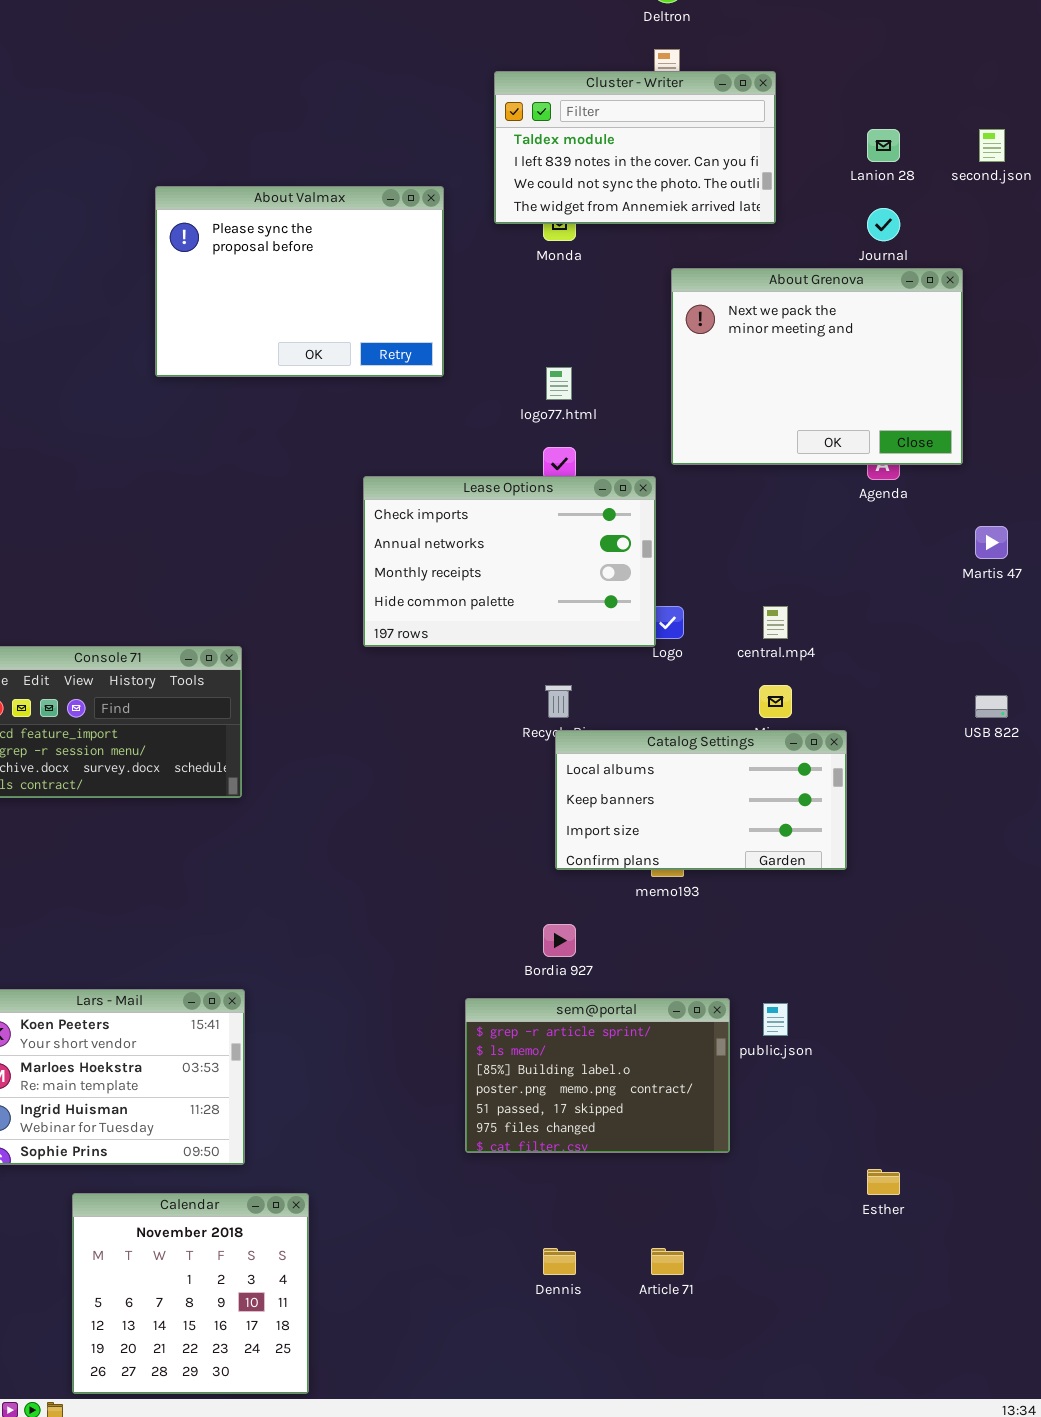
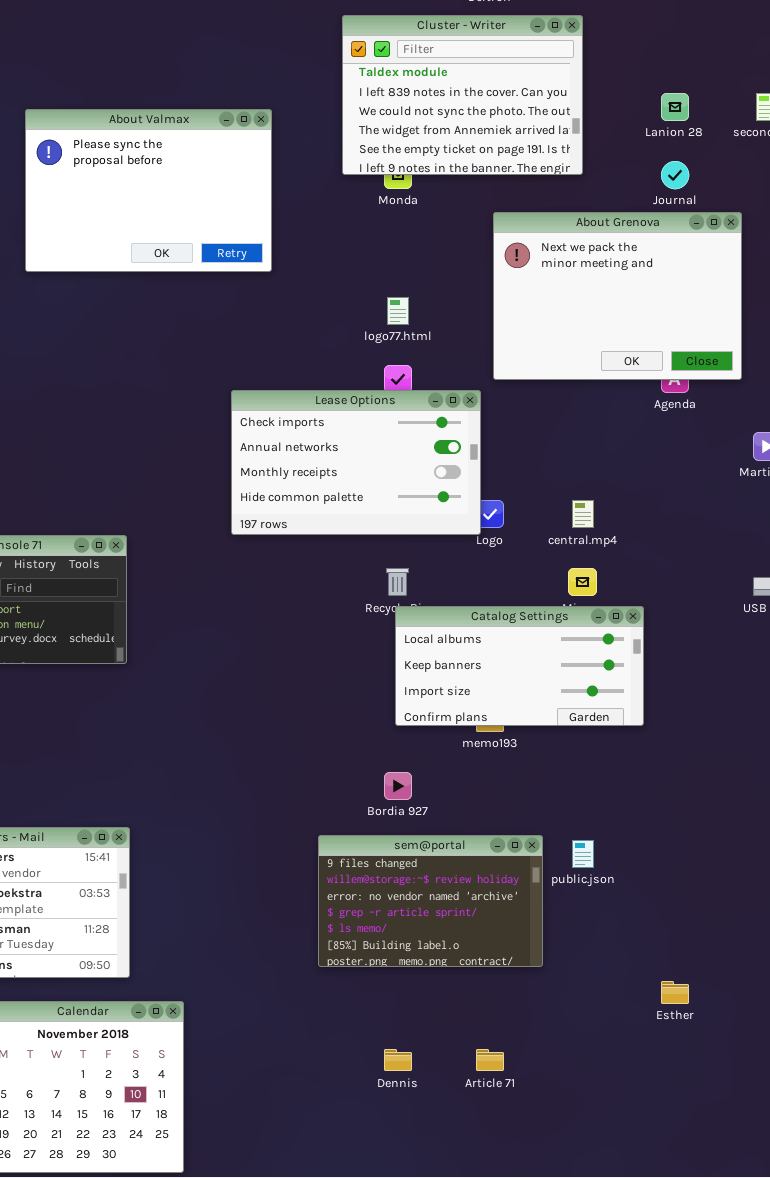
Cluster - Writer: [494,71,776,224] -> [342,15,583,175], resized
About Valmax: [155,186,444,377] -> [25,109,272,272], moved
sem@portal: [465,998,730,1153] -> [318,835,543,967], scrolled up 3 rows

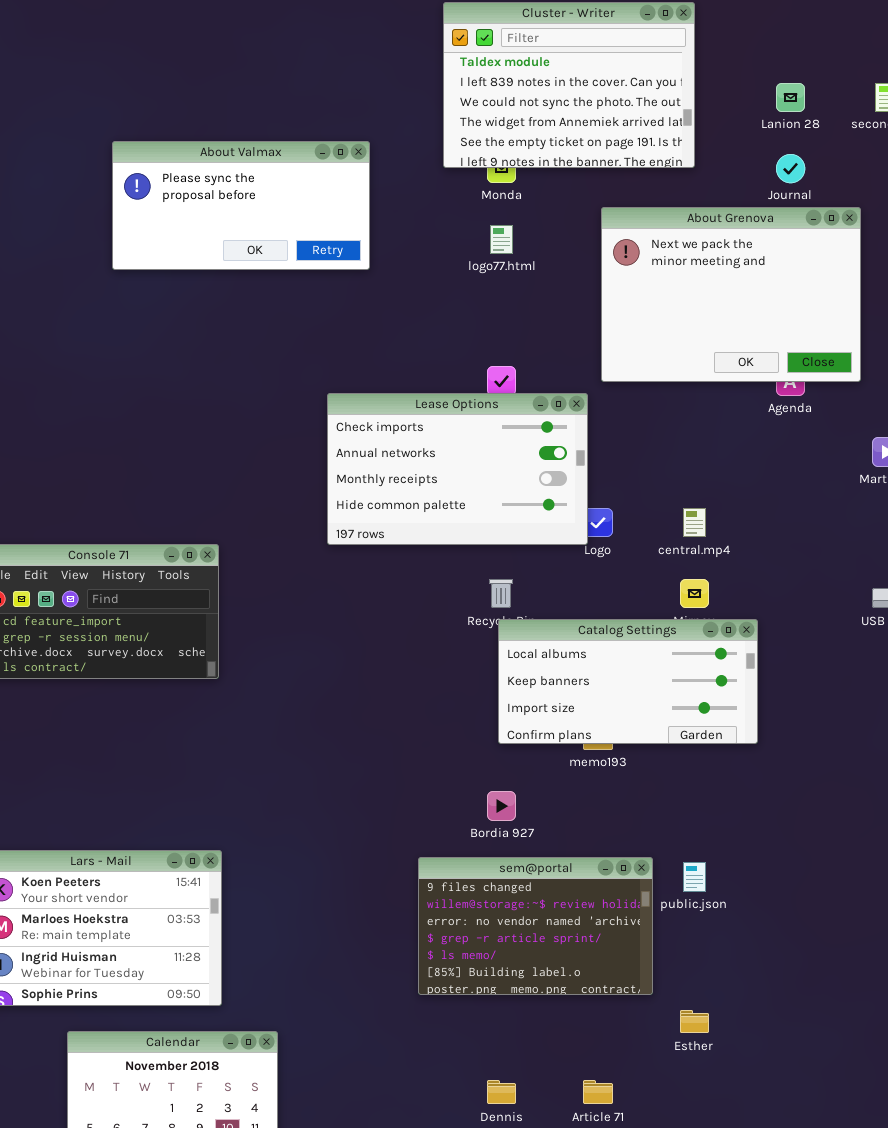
About Valmax: [25,109,272,272] -> [112,141,370,270], resized
logo77.html: [387,297,409,325] -> [490,225,513,254], moved
Esther: [661,981,689,1004] -> [680,1010,709,1033], moved

